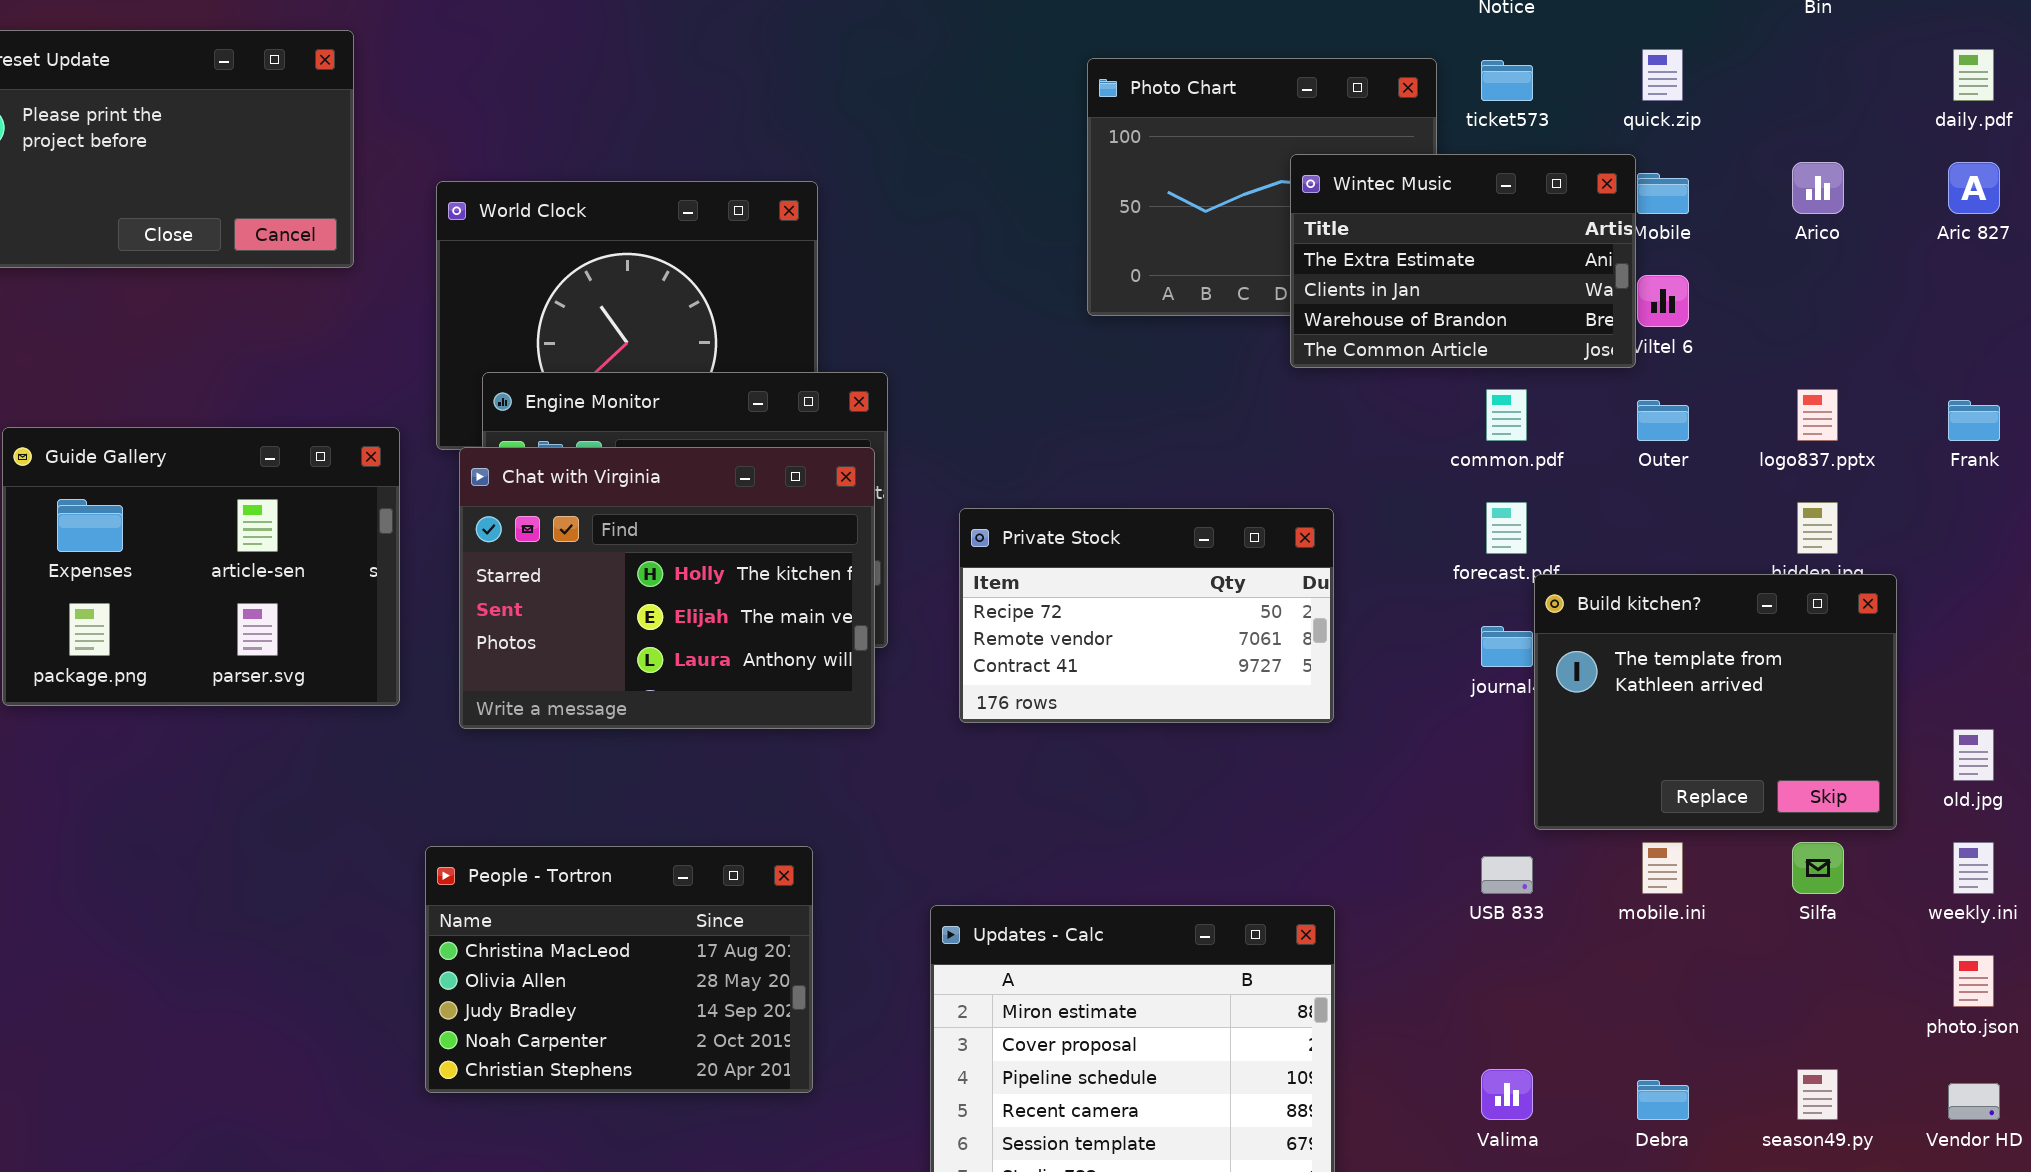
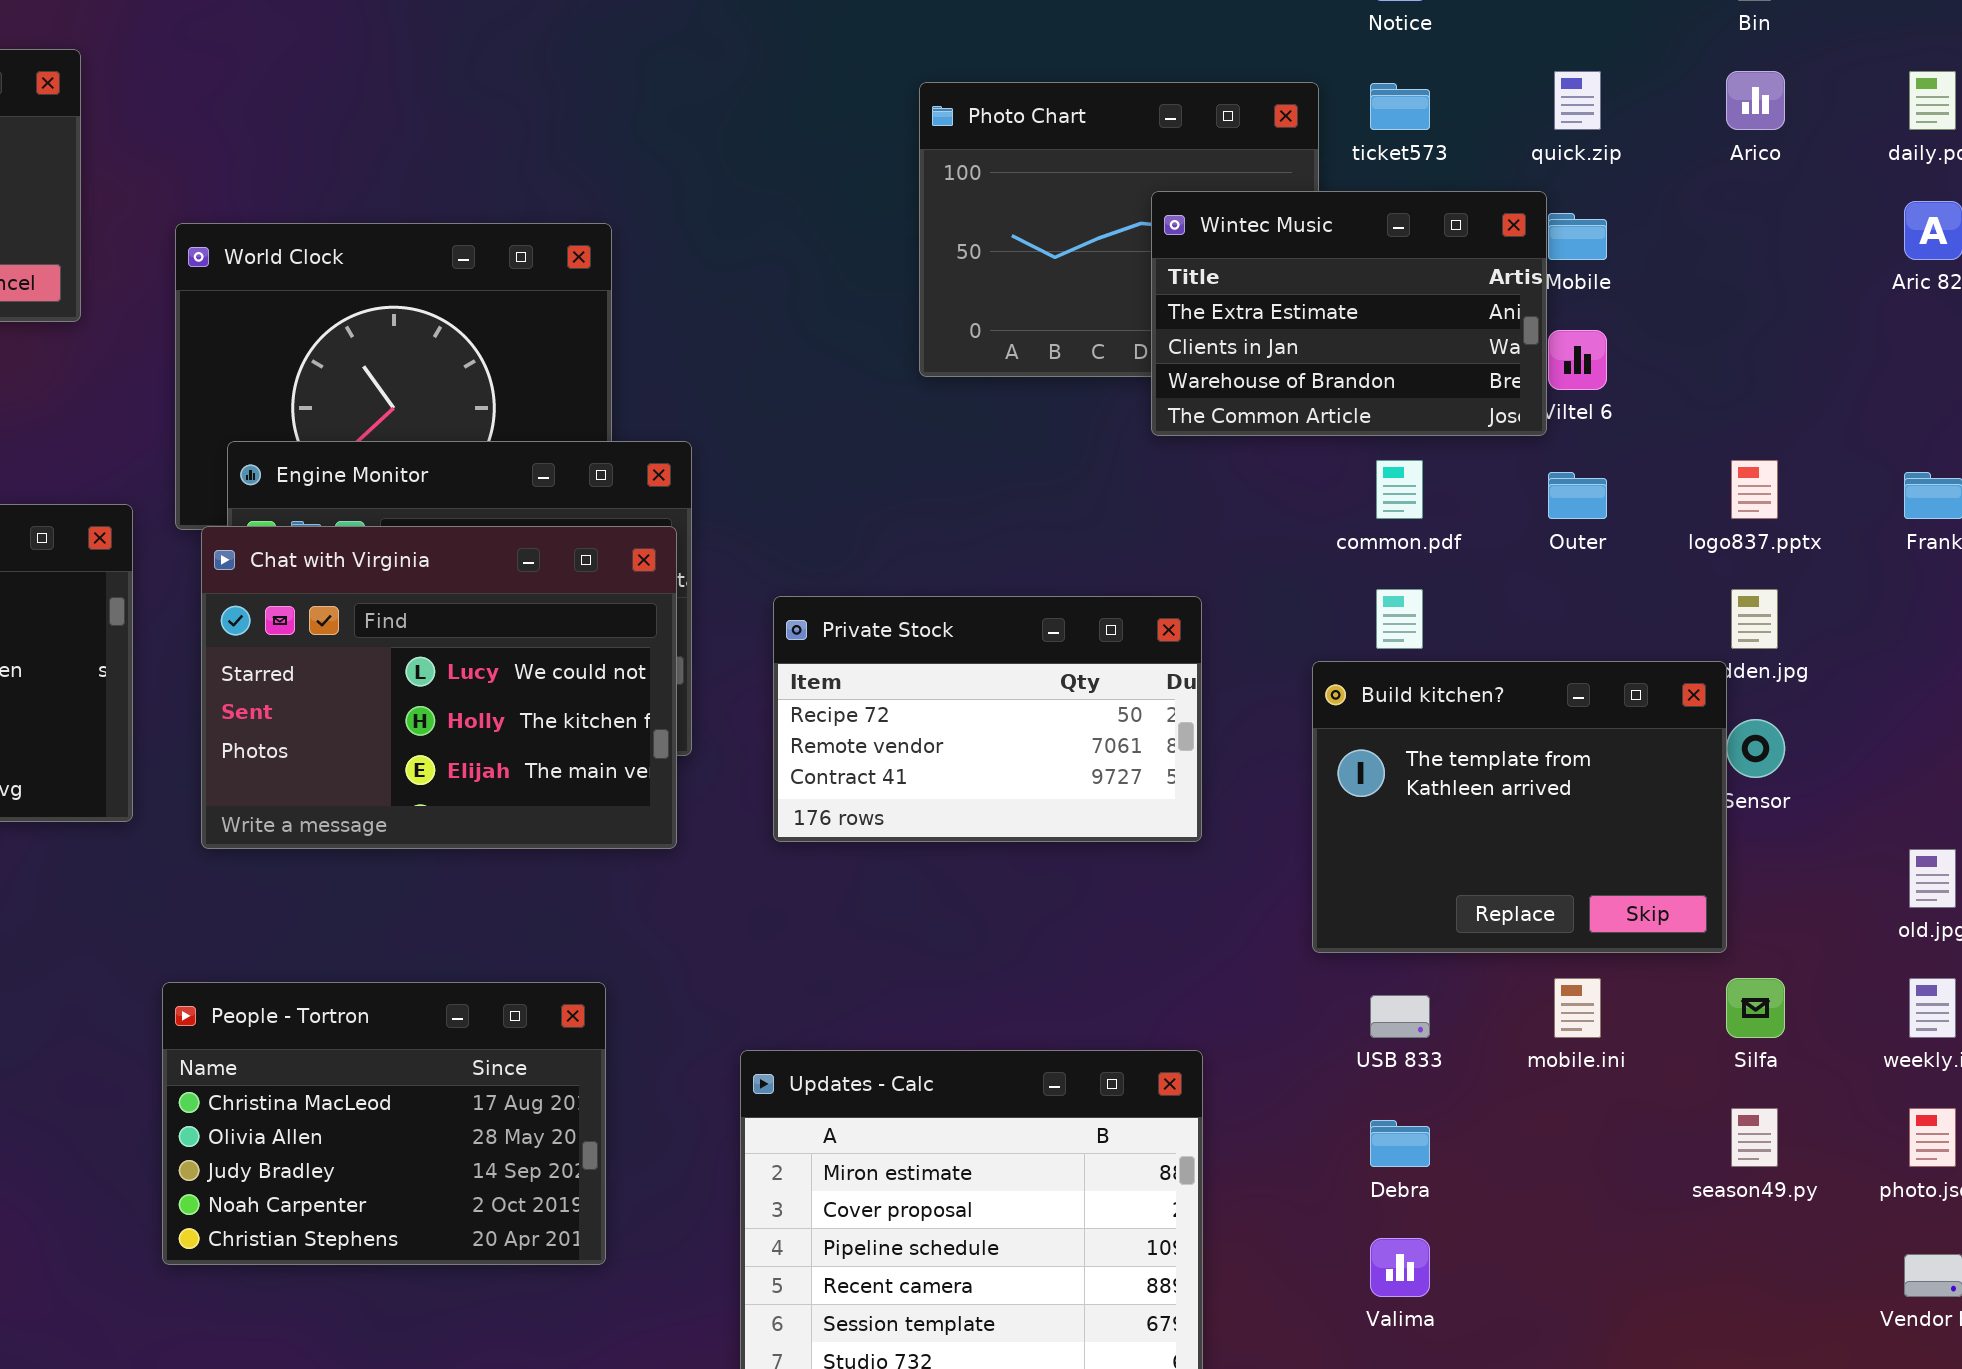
Arico: [1792,162,1844,214] -> [1726,71,1785,130], moved
Chat with Virginia: [459,447,875,729] -> [201,526,677,849], scrolled up 1 row
Build kitchen?: [1534,574,1897,830] -> [1312,661,1727,953], moved
season49.py: [1797,1069,1838,1120] -> [1731,1108,1778,1167], moved
Debra: [1637,1080,1689,1120] -> [1370,1120,1430,1167], moved

